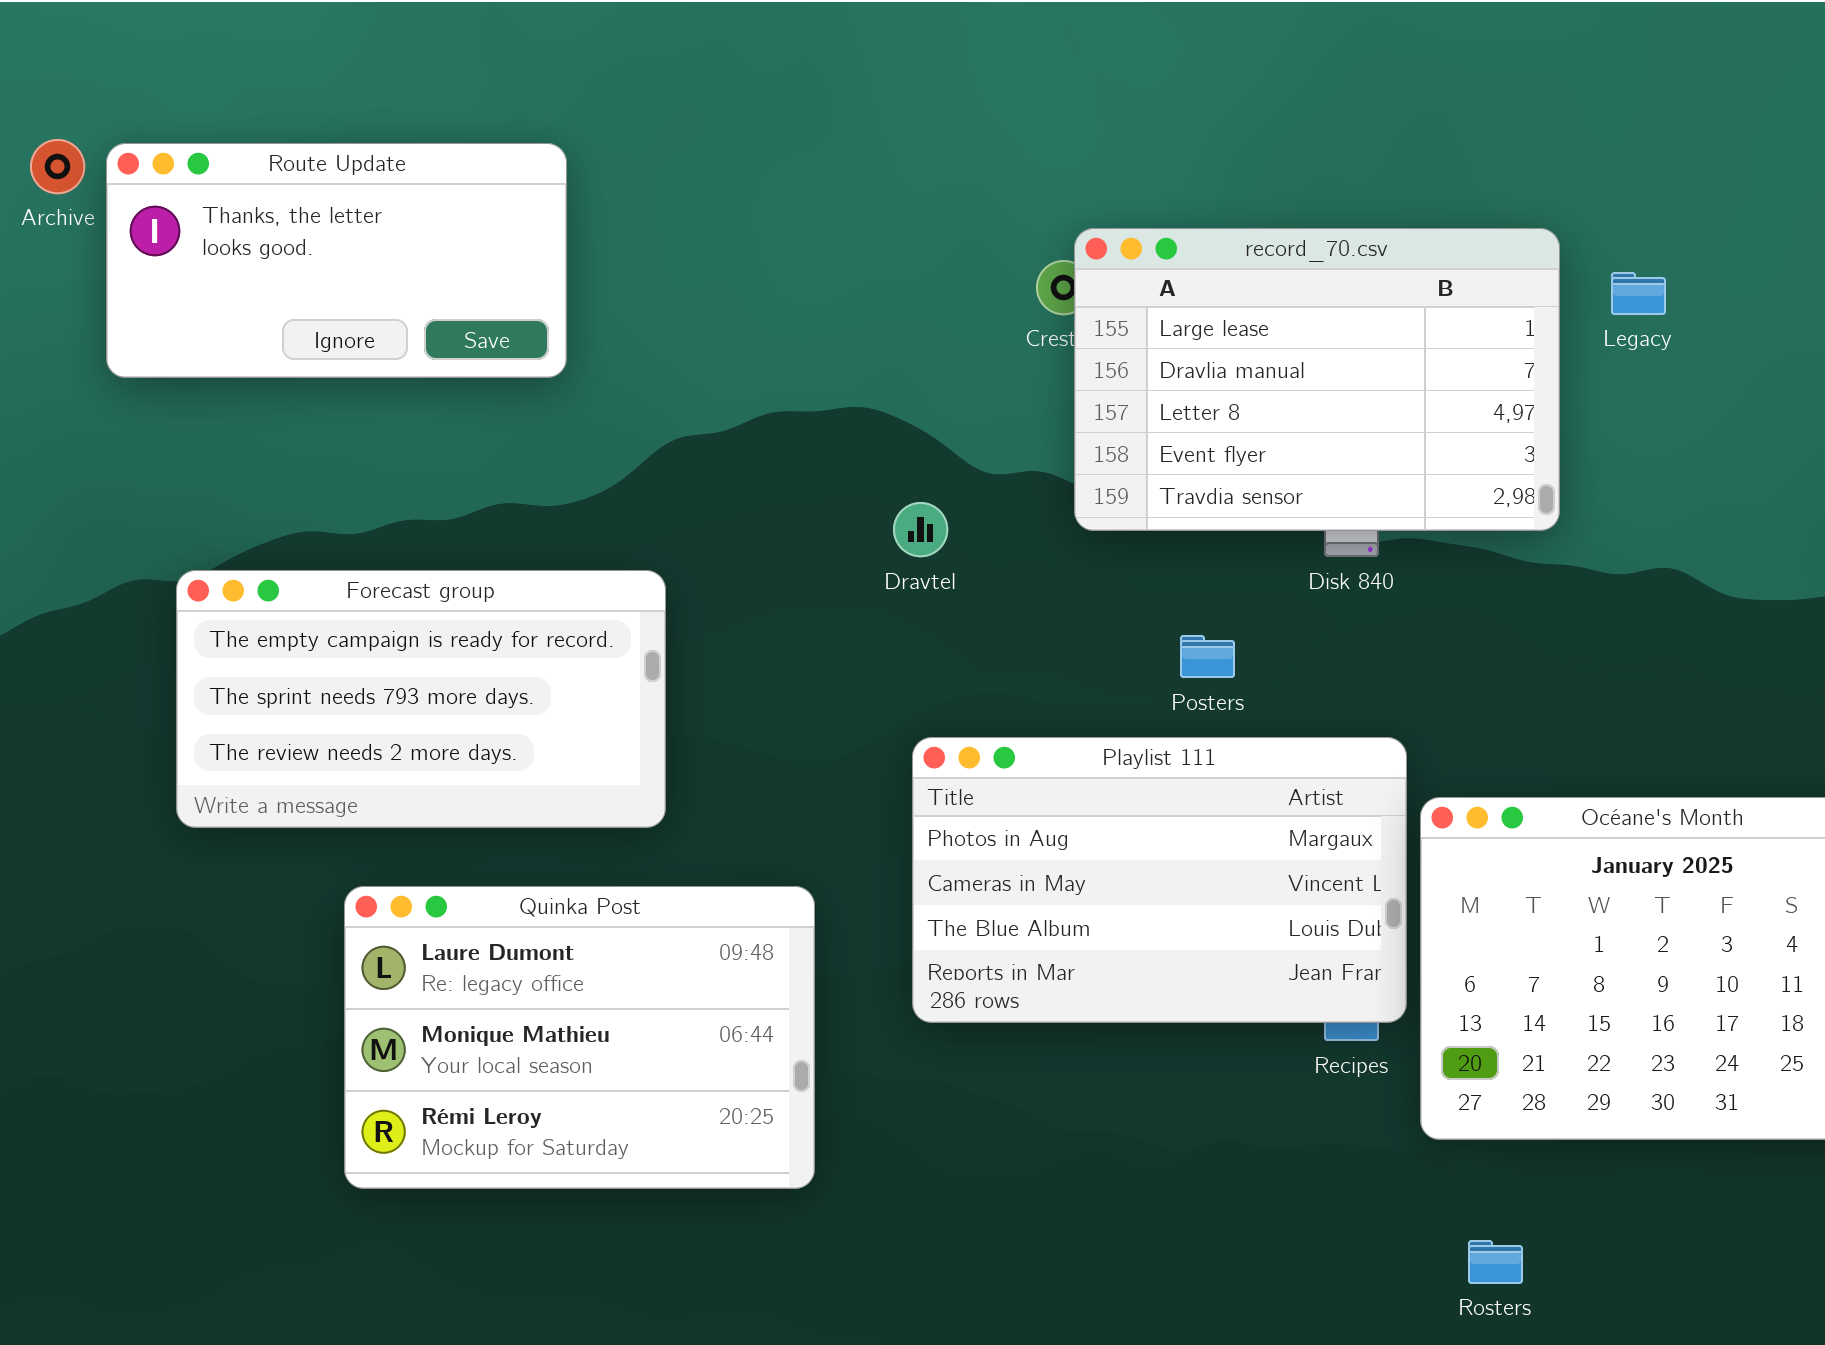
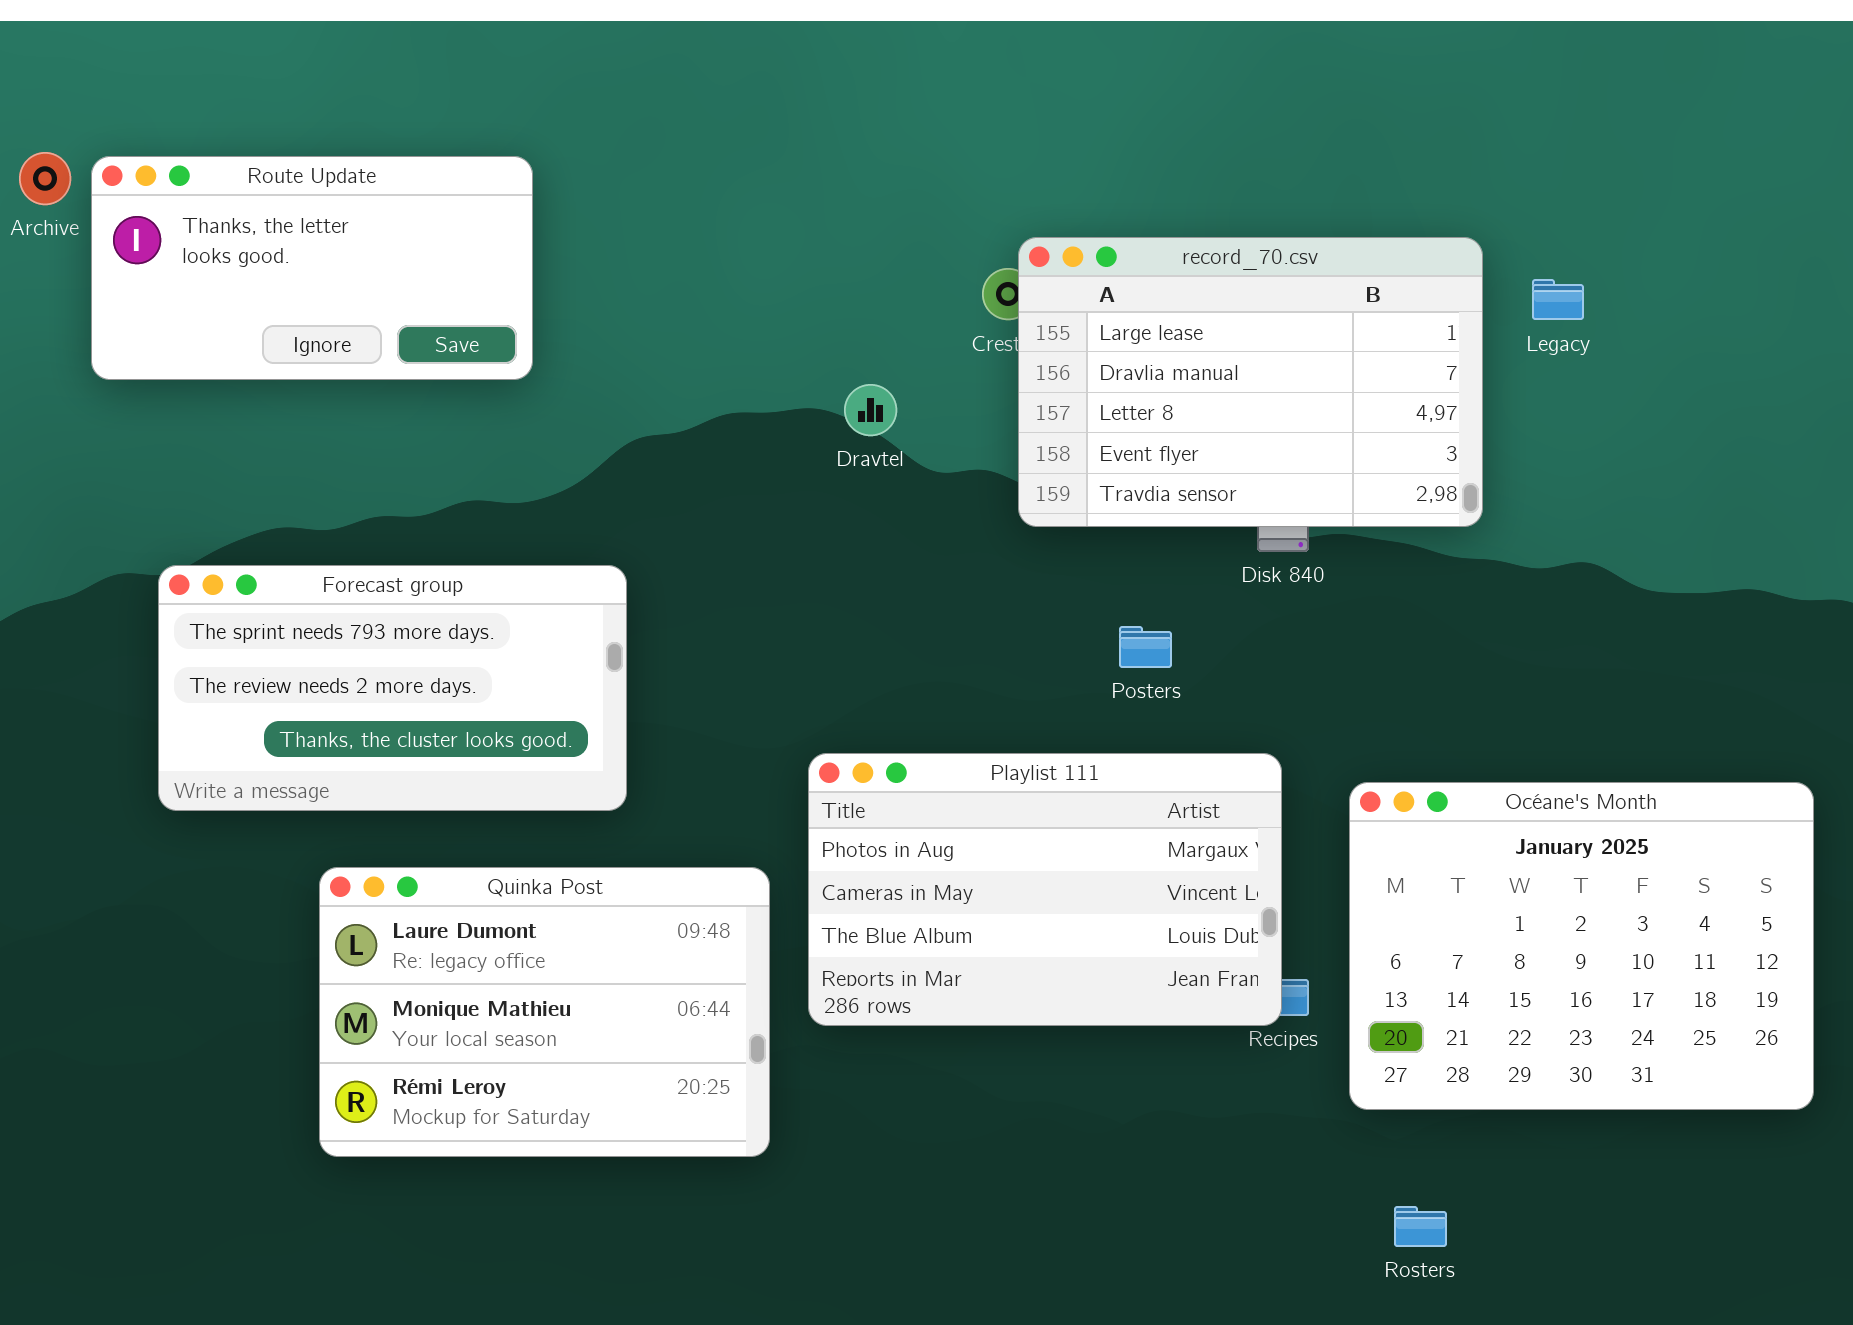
Dravtel: [893,502,948,557] -> [844,384,897,436], moved
Forecast group: [176,570,666,828] -> [158,565,627,811], scrolled down 1 row
Playlist 111: [912,737,1407,1023] -> [808,753,1282,1026], moved

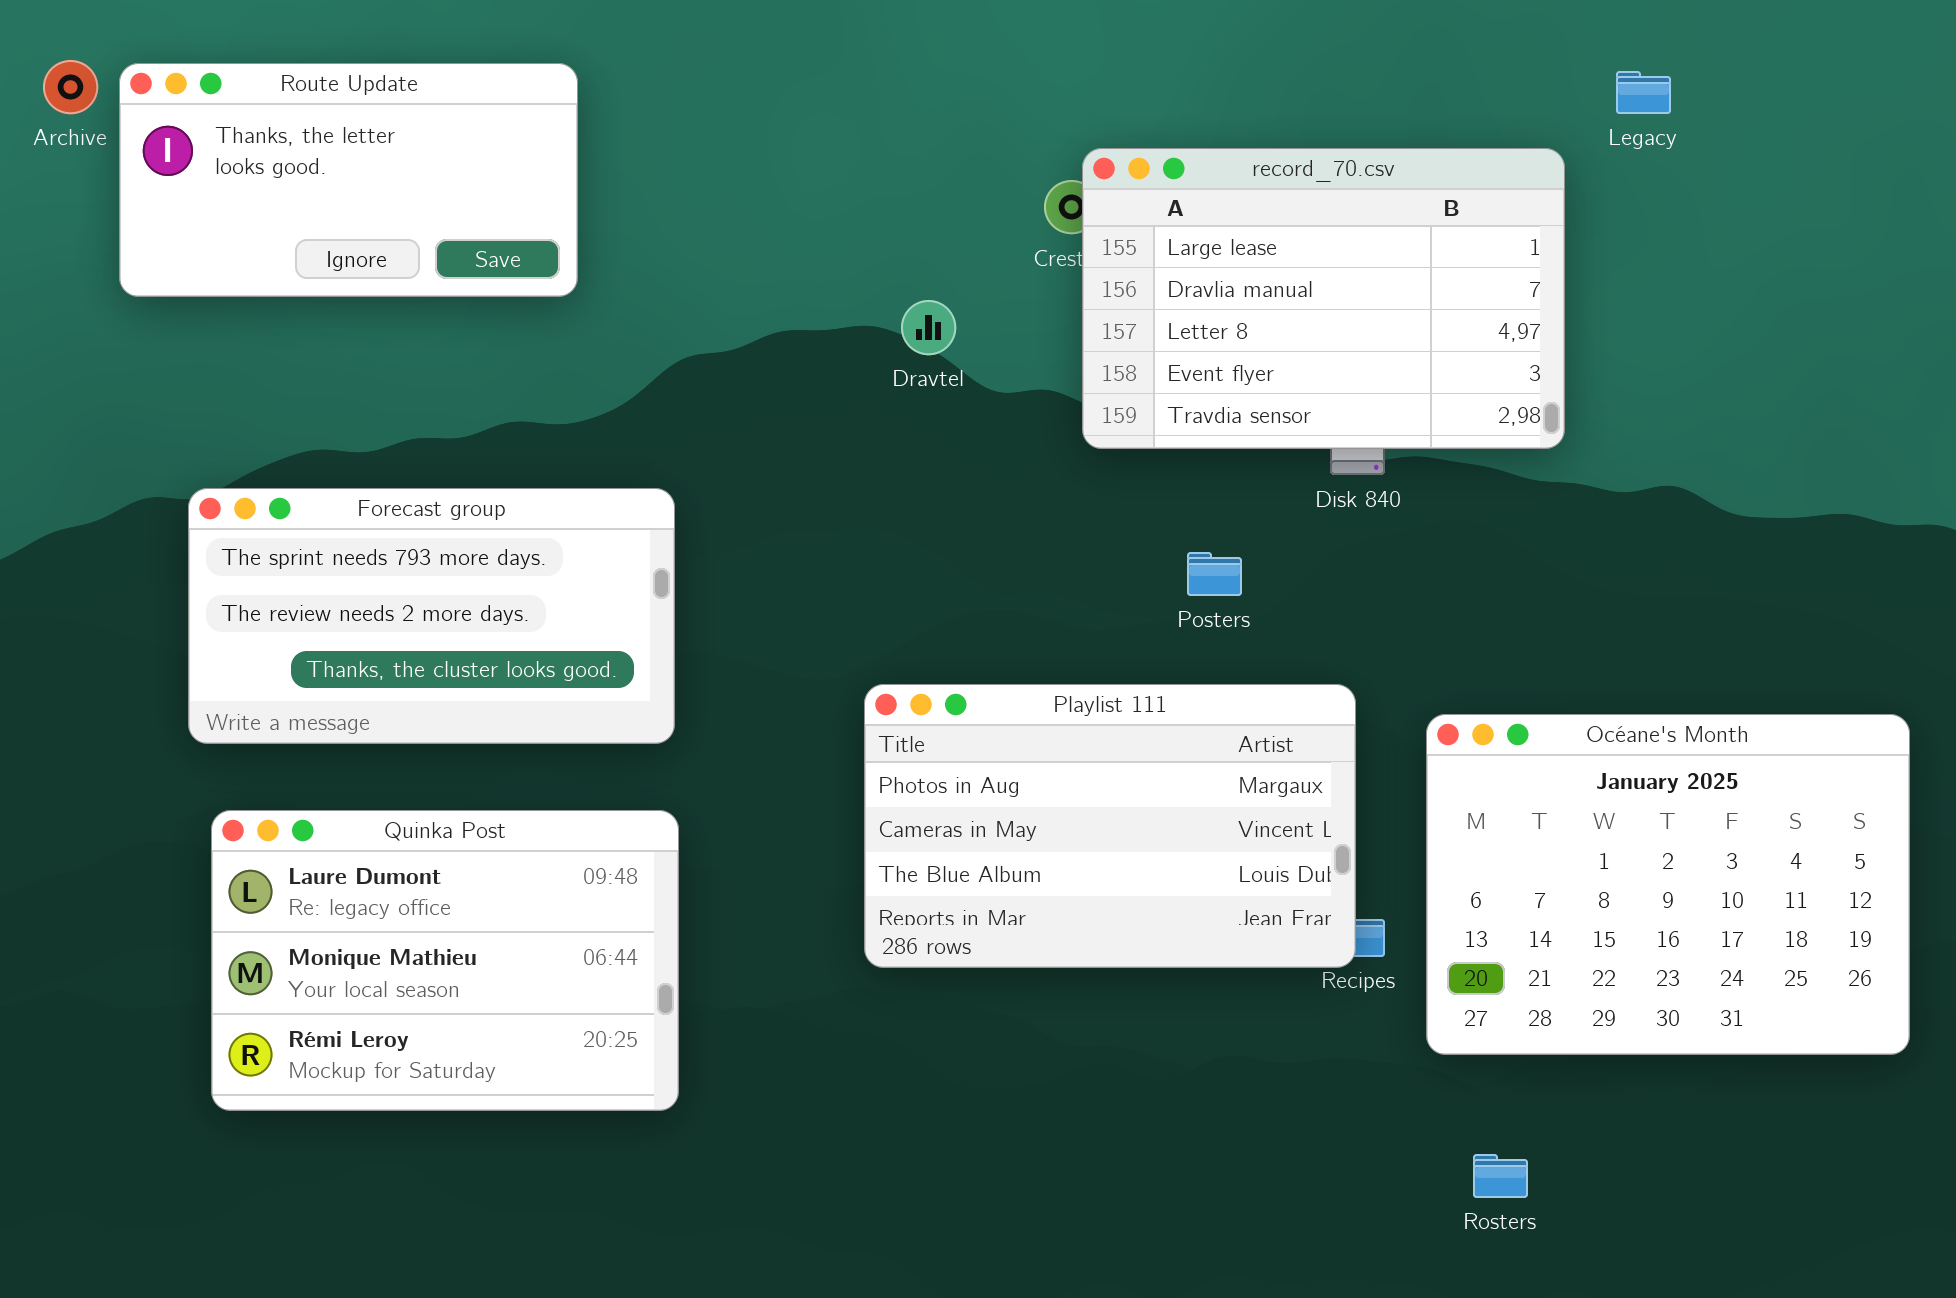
Legacy: [1532,279,1584,320] -> [1616,71,1671,114], moved
Quinka Post: [319,867,770,1157] -> [211,810,679,1111], moved

